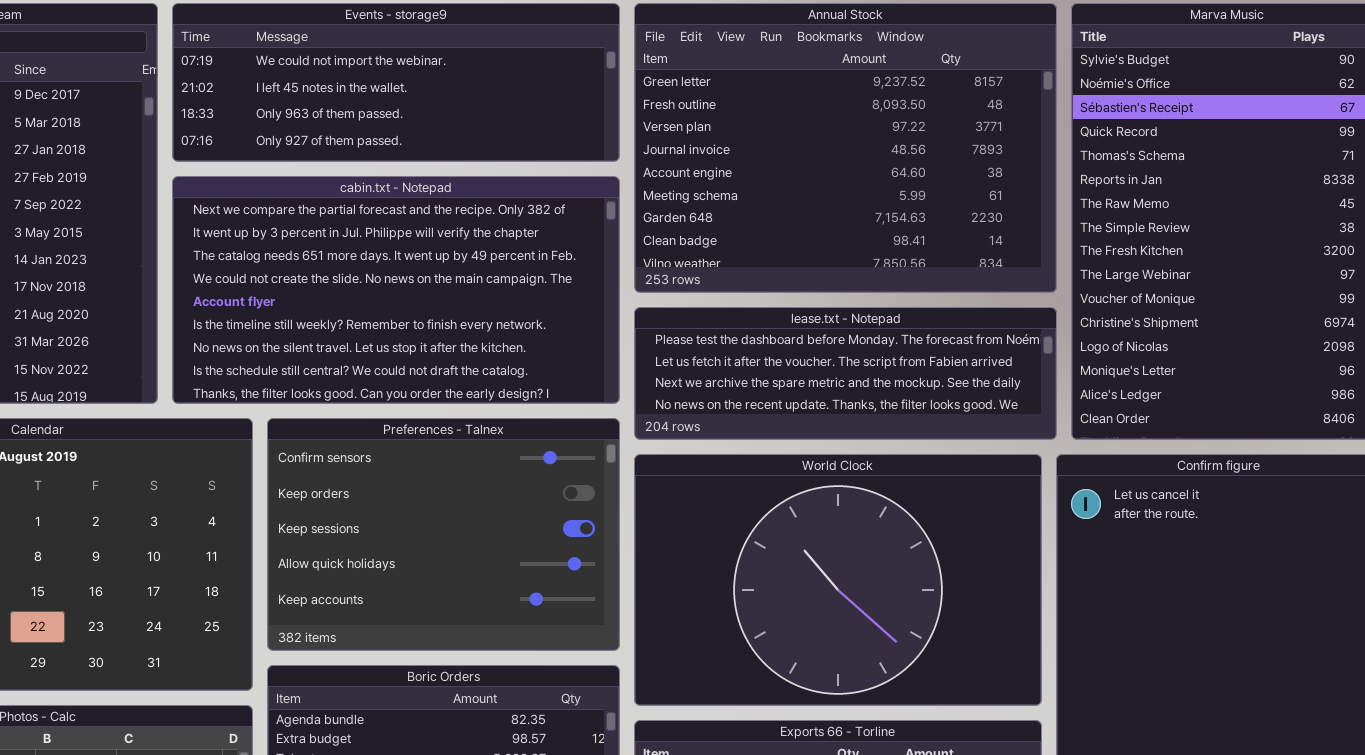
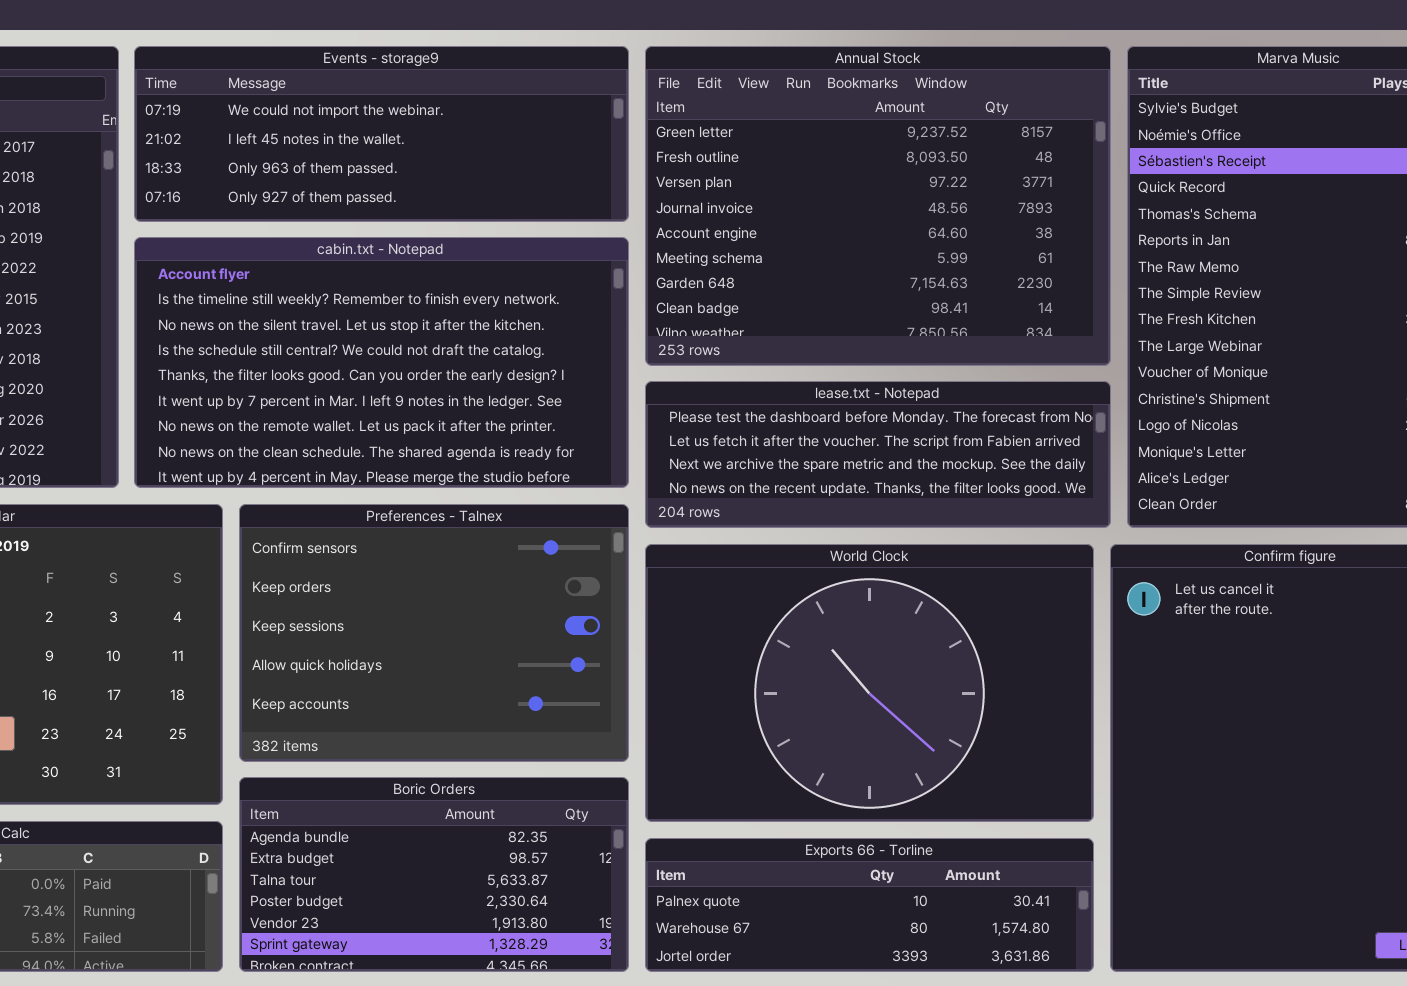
cabin.txt - Notepad: [172,176,620,404] -> [134,237,629,488], scrolled down 4 rows

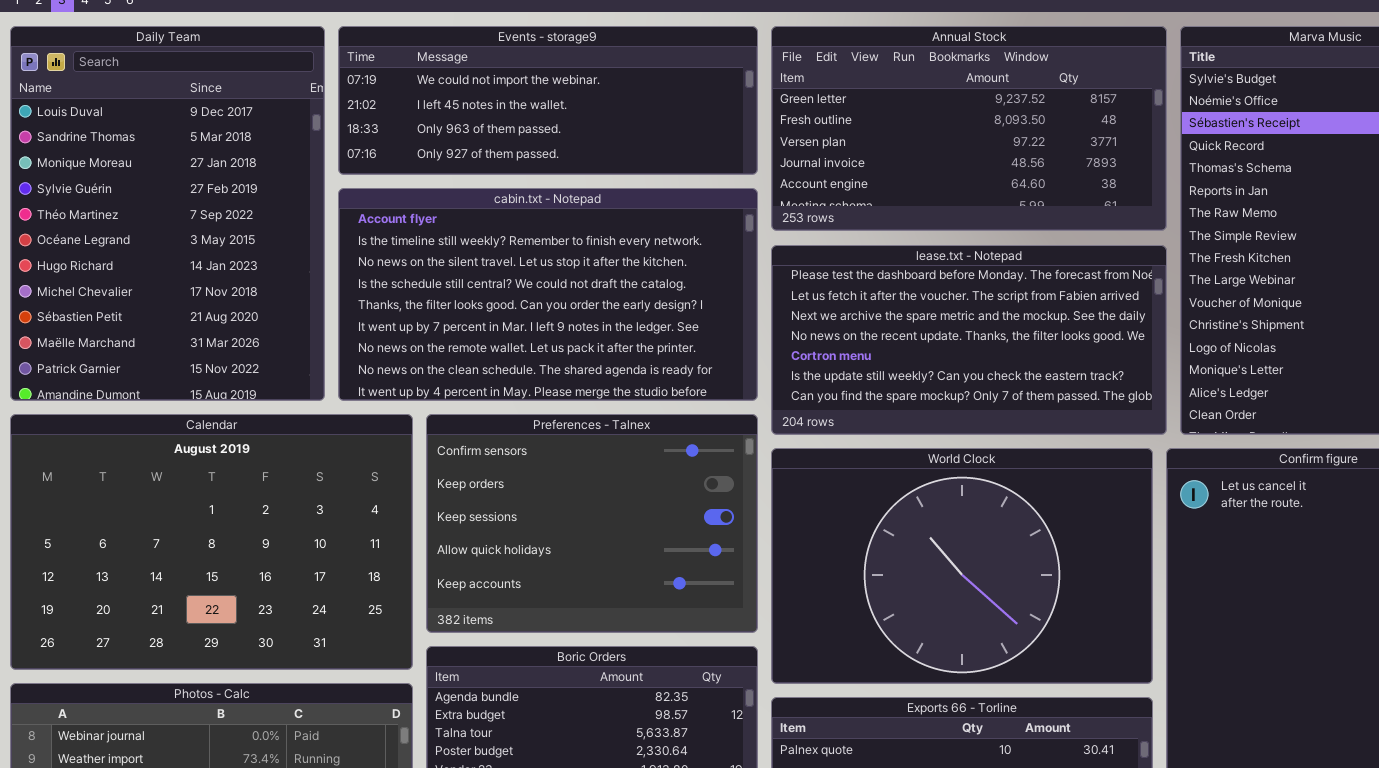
Annual Stock: [645,46,1111,366] -> [771,26,1167,231], resized
lease.txt - Notepad: [645,381,1111,528] -> [771,245,1167,435], resized

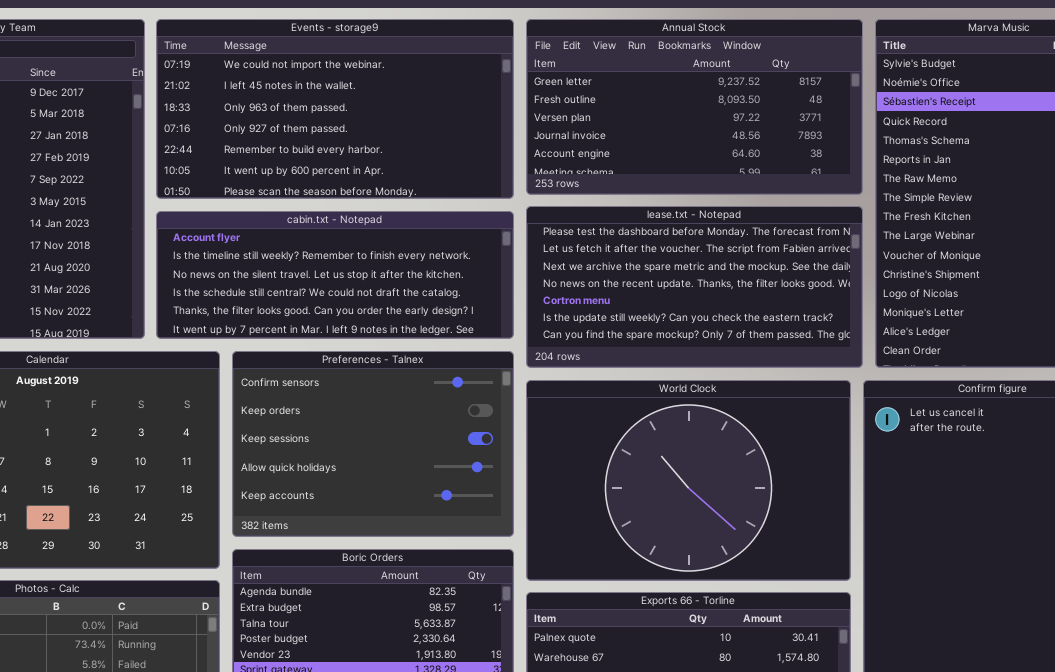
Events - storage9: [338,26,758,175] -> [156,19,514,199], resized
cabin.txt - Notepad: [338,188,758,401] -> [156,211,514,339], resized

